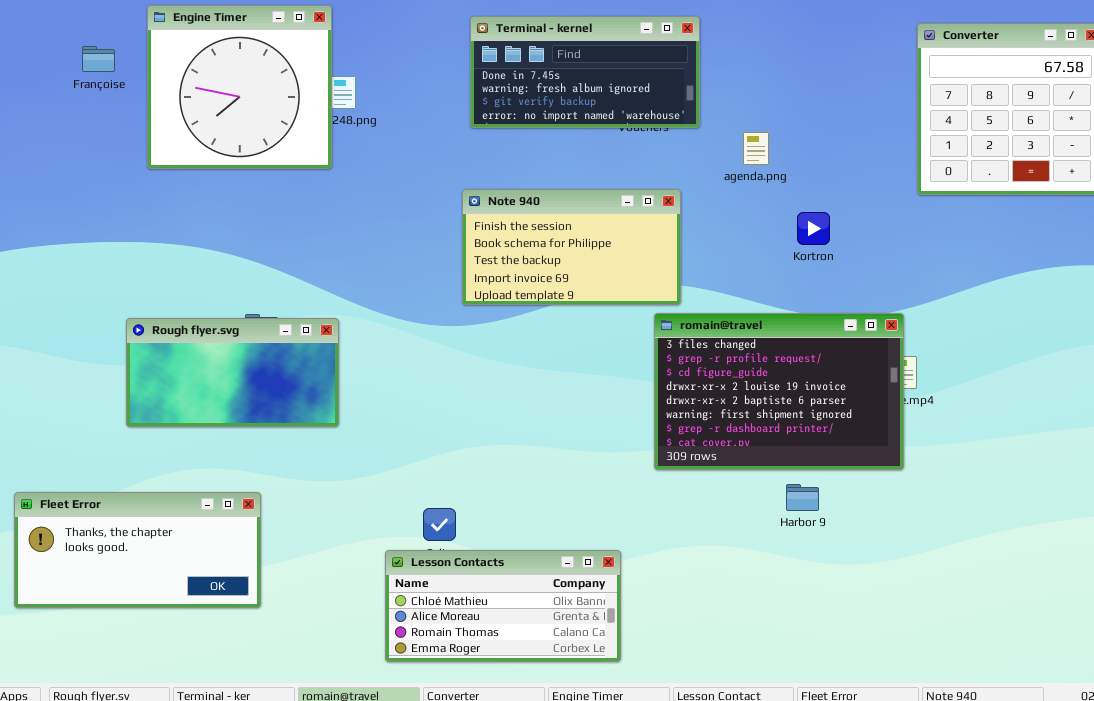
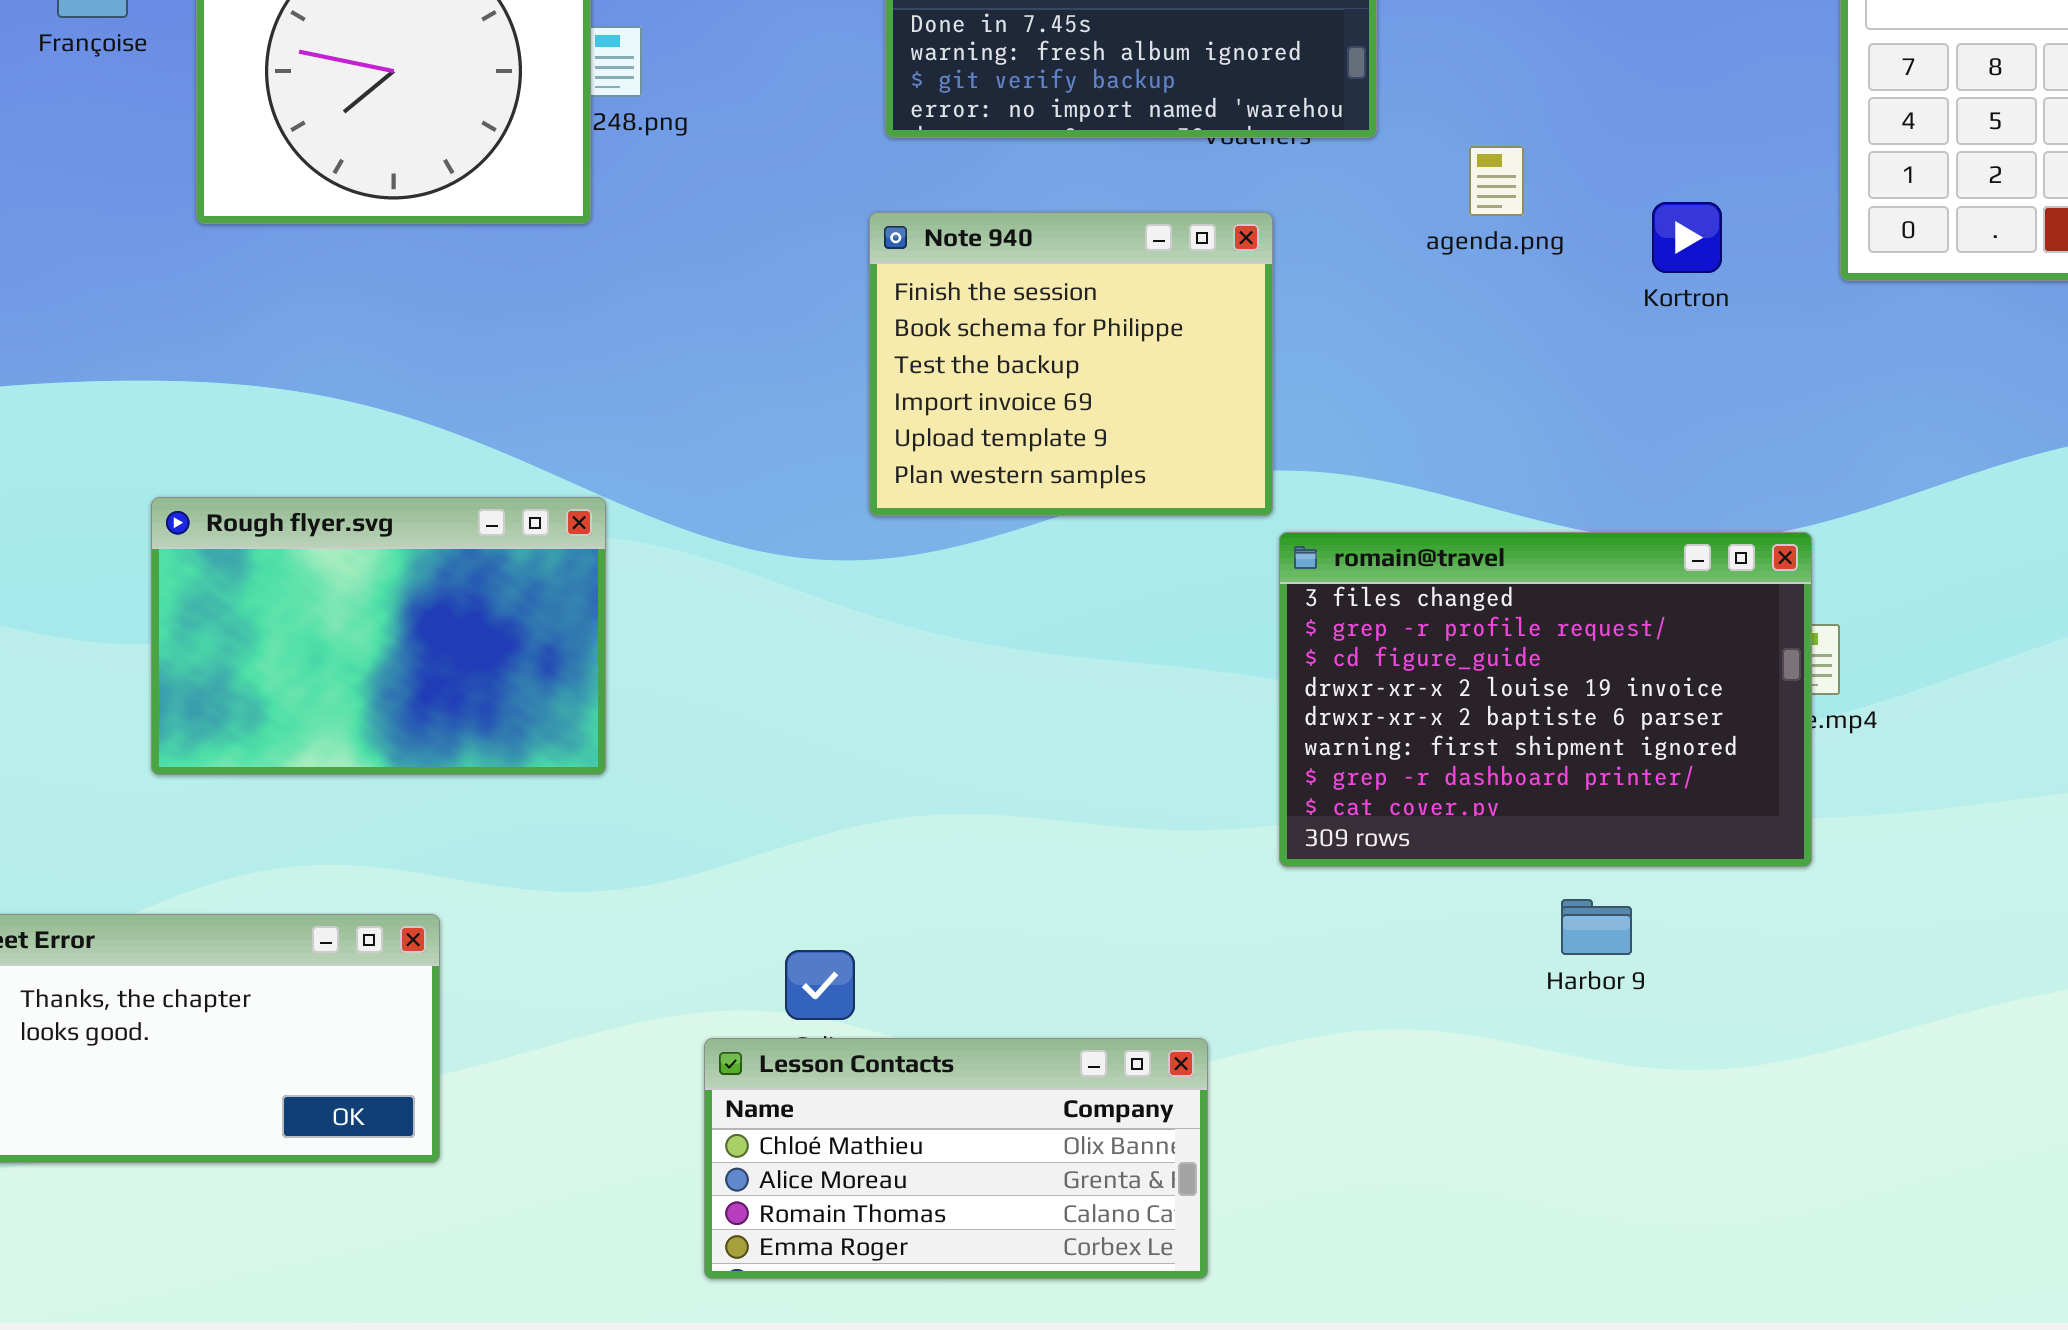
Note 940: [462,189,681,305] -> [869,212,1273,516], resized
Kortron: [797,212,830,245] -> [1652,202,1722,273], moved
Rough flyer.svg: [126,318,339,427] -> [151,497,606,775], resized

